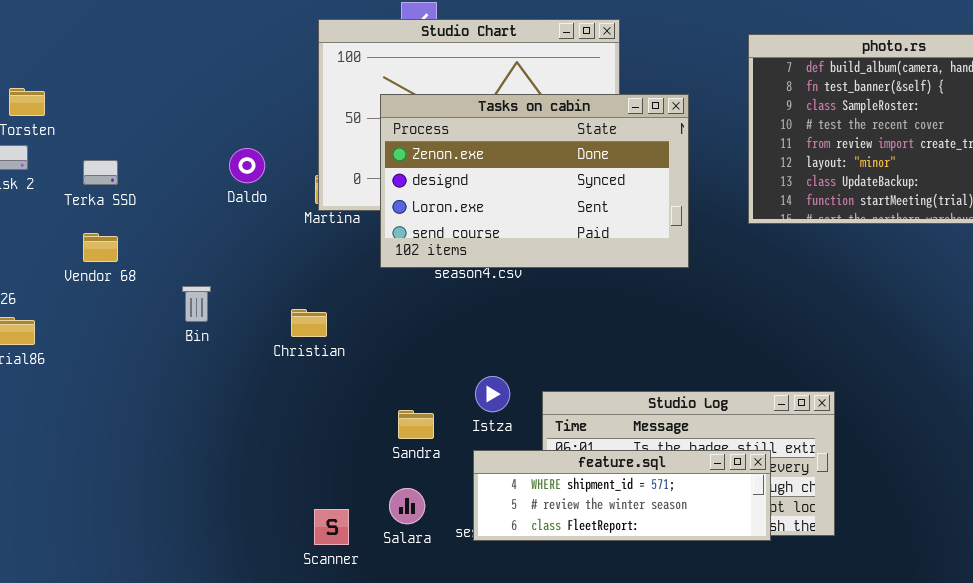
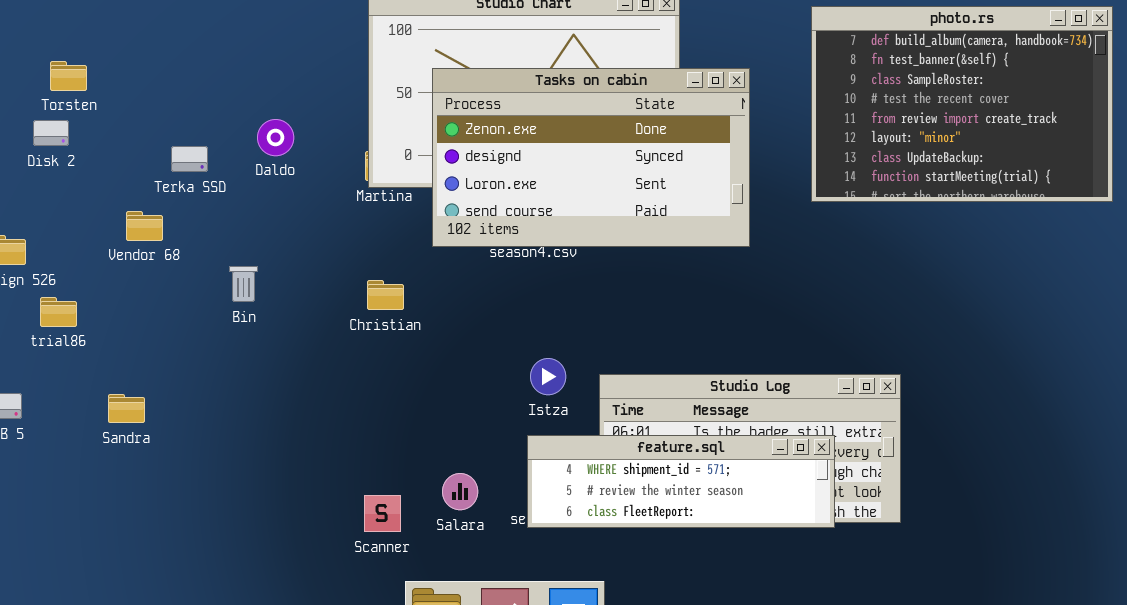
Daldo: [229,148,265,183] -> [257,119,294,156], moved
Terka SSD: [83,160,118,185] -> [171,146,208,172], moved
Christian: [291,309,327,337] -> [367,280,404,310], moved
Sandra: [398,410,434,439] -> [108,394,145,423], moved

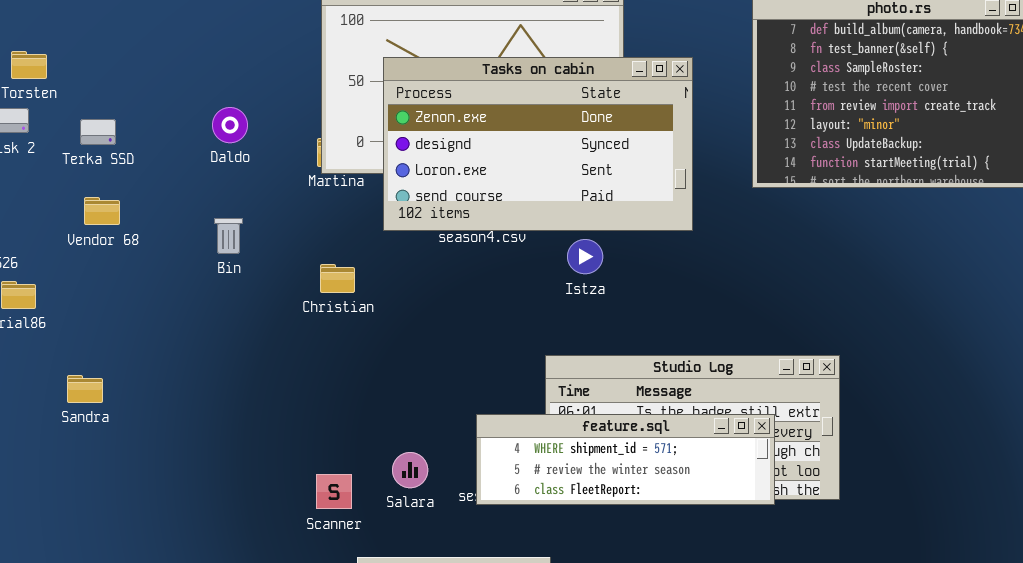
Terka SSD: [171,146,208,172] -> [80,119,116,145], moved
Bin: [229,266,258,302] -> [214,218,243,254], moved
Istza: [530,358,566,395] -> [567,239,603,274], moved

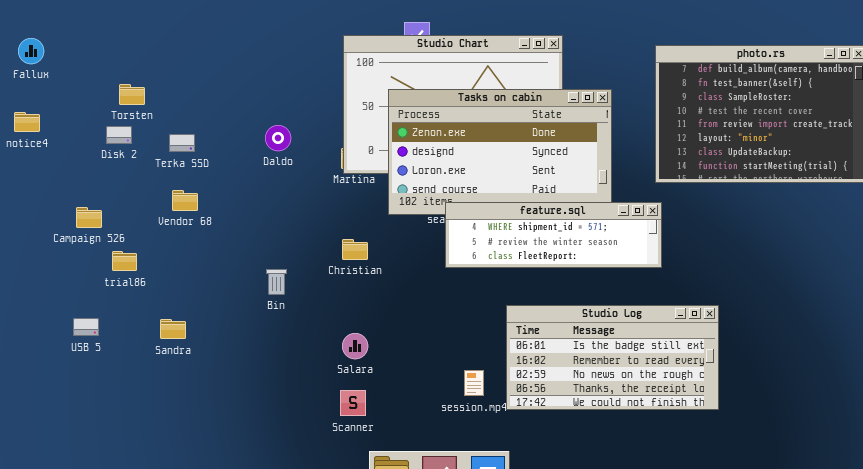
Bin: [214,218,243,254] -> [266,269,287,295], moved
feature.sql: [476,414,775,505] -> [445,202,662,268], moved
Salara: [392,452,428,488] -> [342,333,368,359], moved

